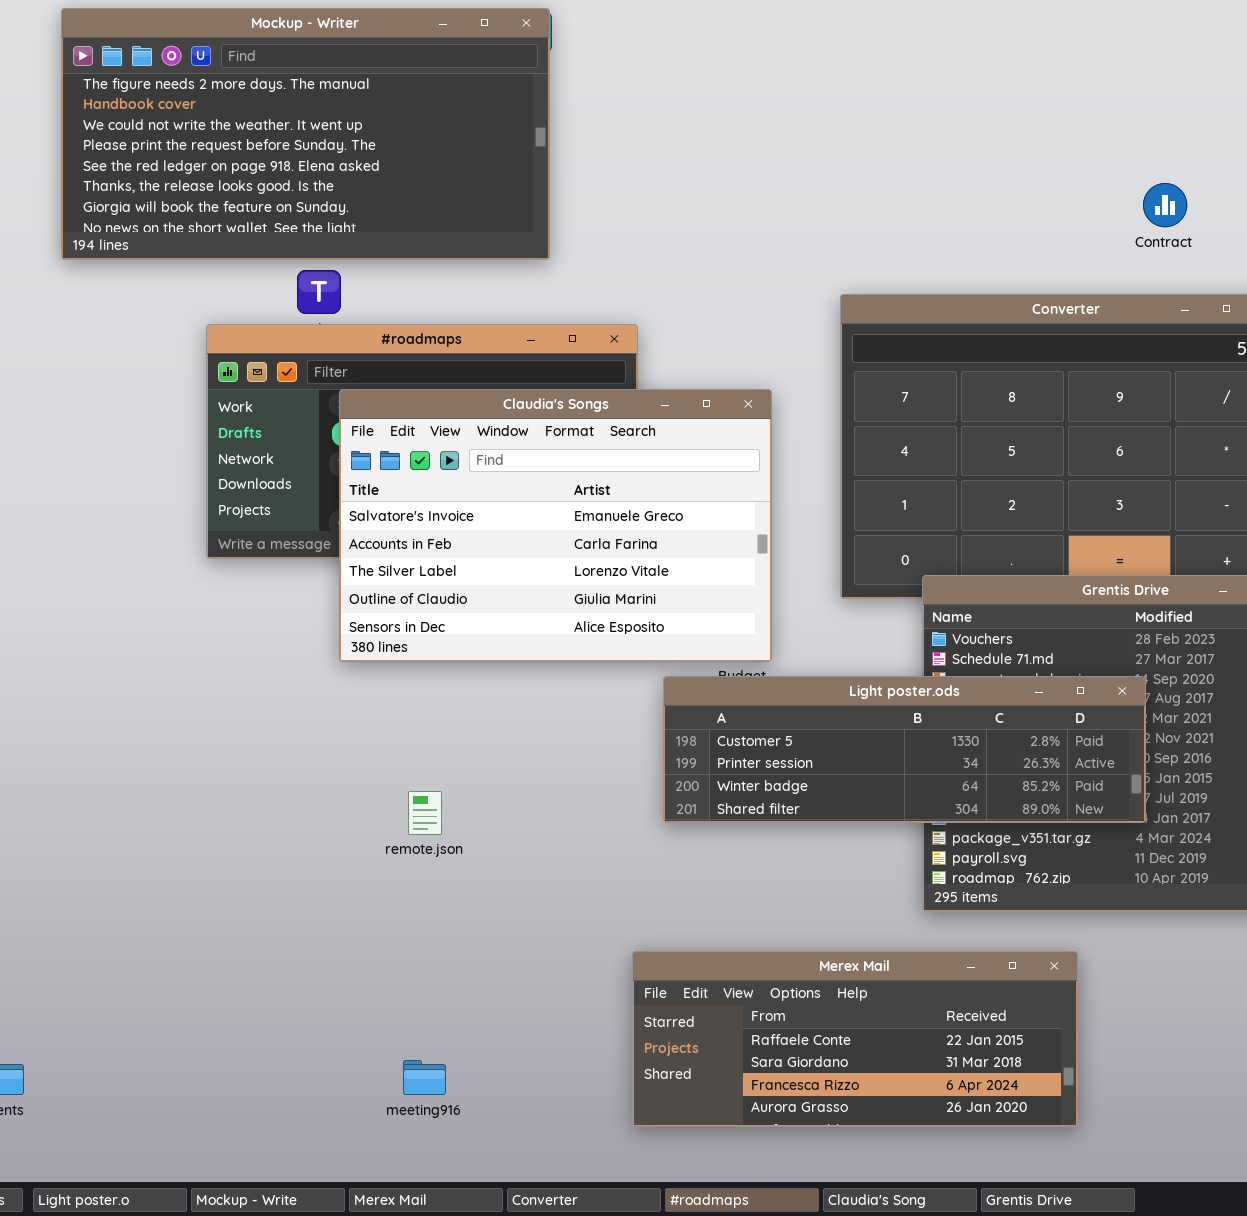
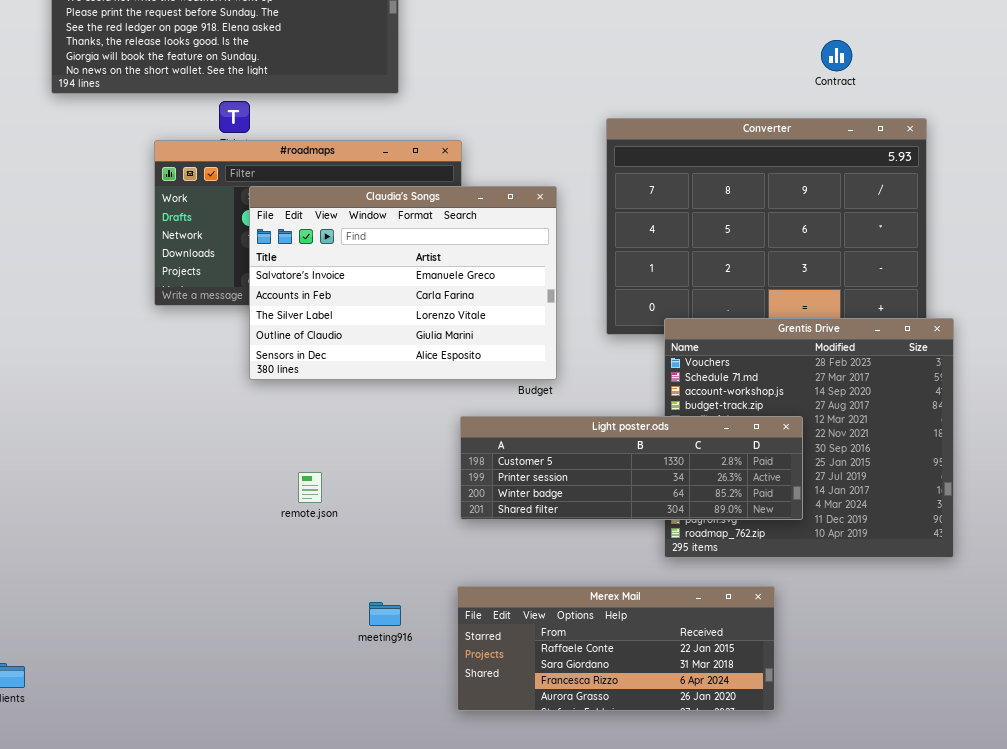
Light poster.ods: [663,676,1146,823] -> [460,416,803,520], moved
meeting916: [403,1060,446,1095] -> [369,602,401,626], moved

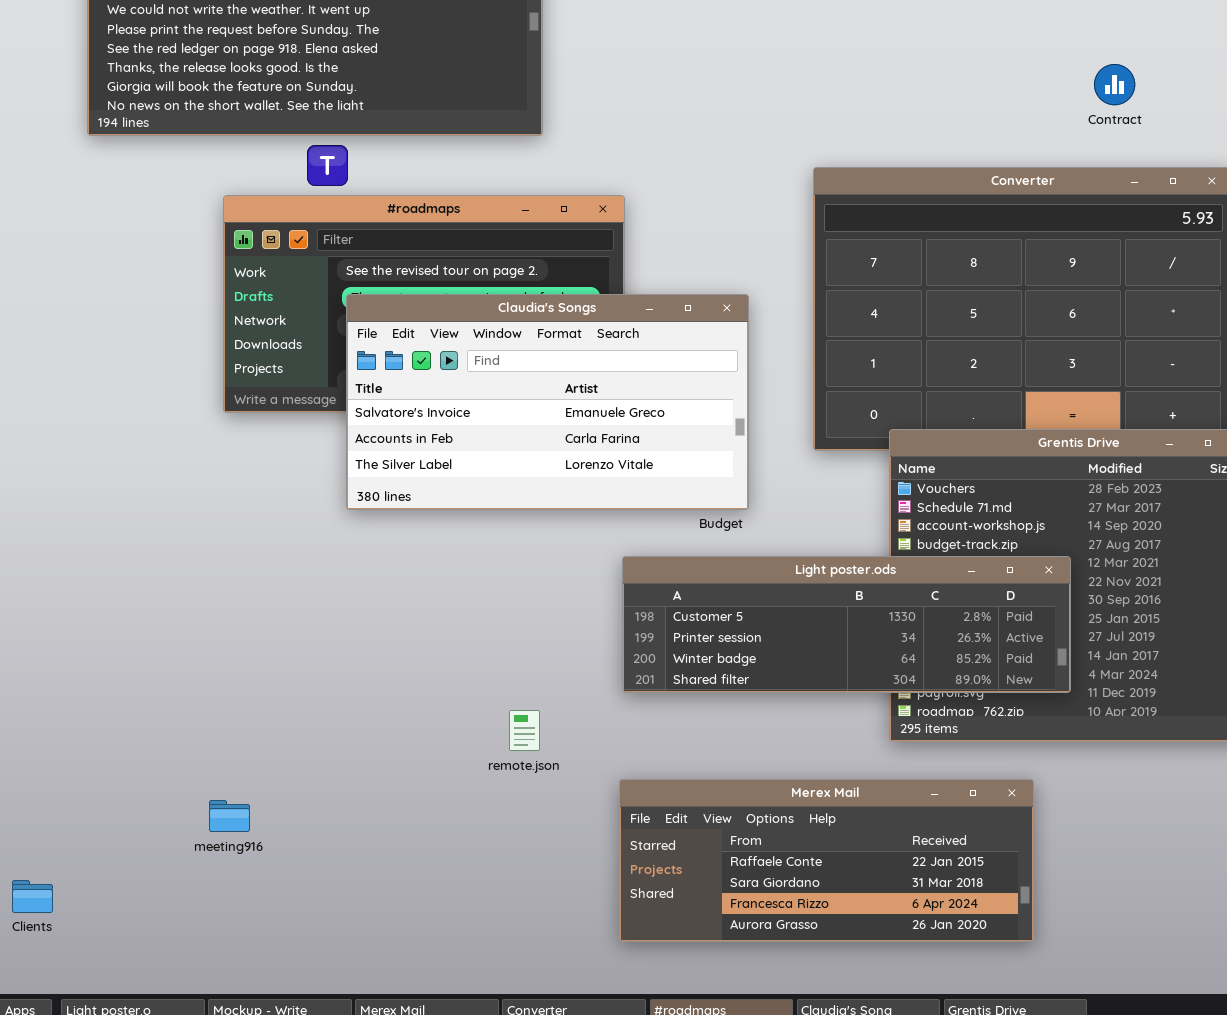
Claudia's Songs: [249,186,557,380] -> [346,294,749,510], resized
remote.json: [298,472,322,503] -> [509,710,540,751], moved
meeting916: [369,602,401,626] -> [209,800,250,832], moved

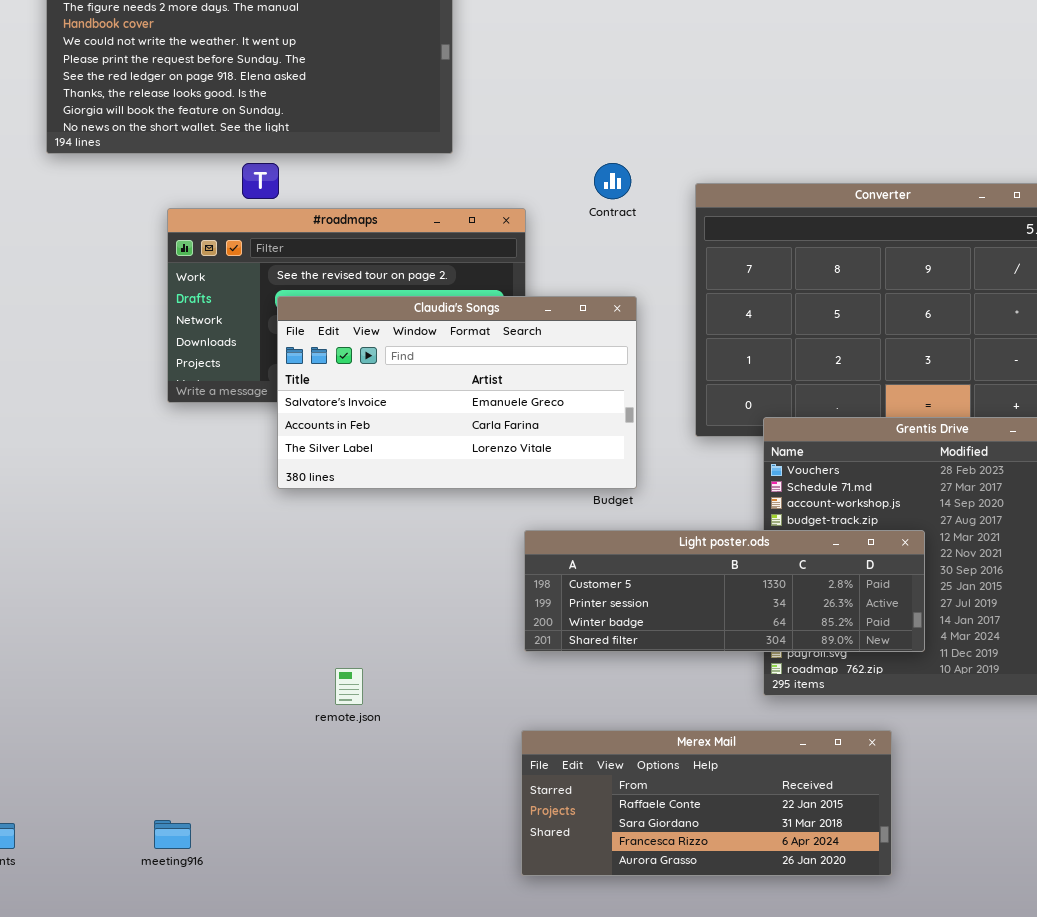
Contract: [1094,64,1135,105] -> [594,163,631,199], moved
remote.json: [509,710,540,751] -> [335,668,363,705], moved
meeting916: [209,800,250,832] -> [154,820,191,849], moved

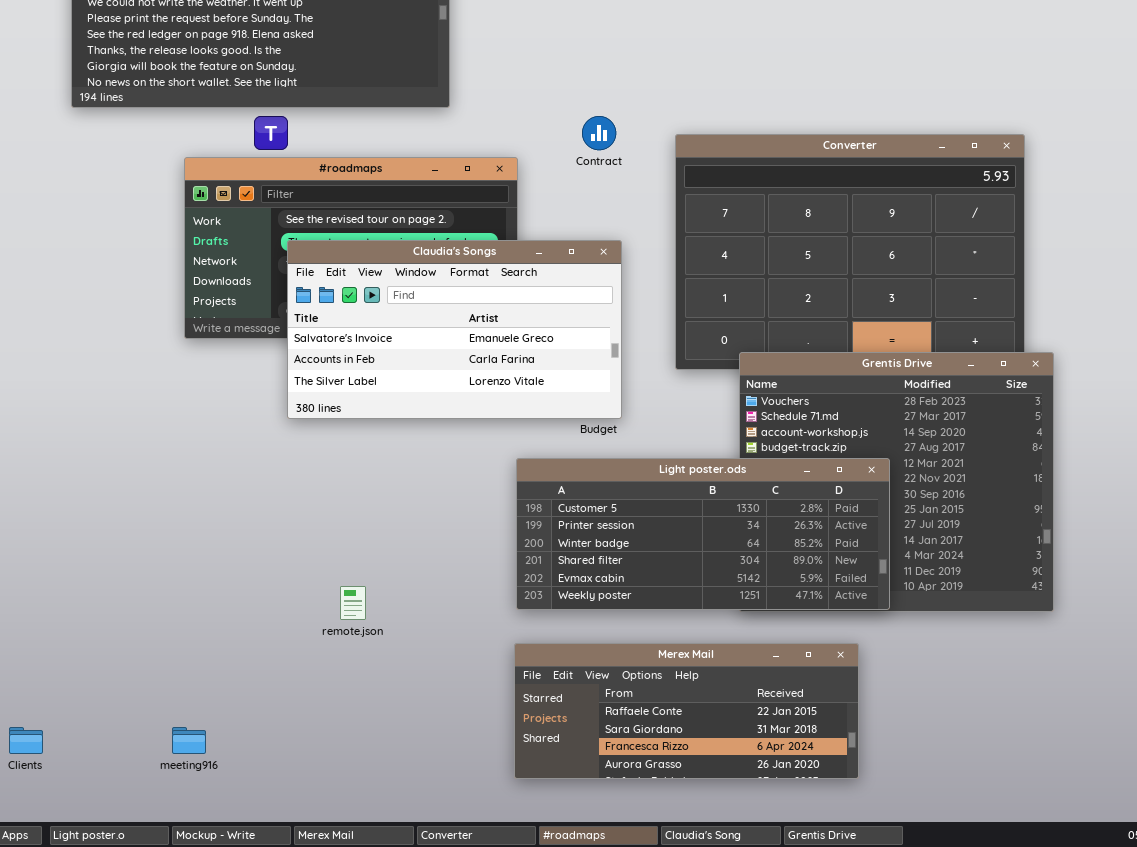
Light poster.ods: [524,530,925,652] -> [516,458,890,610], resized

